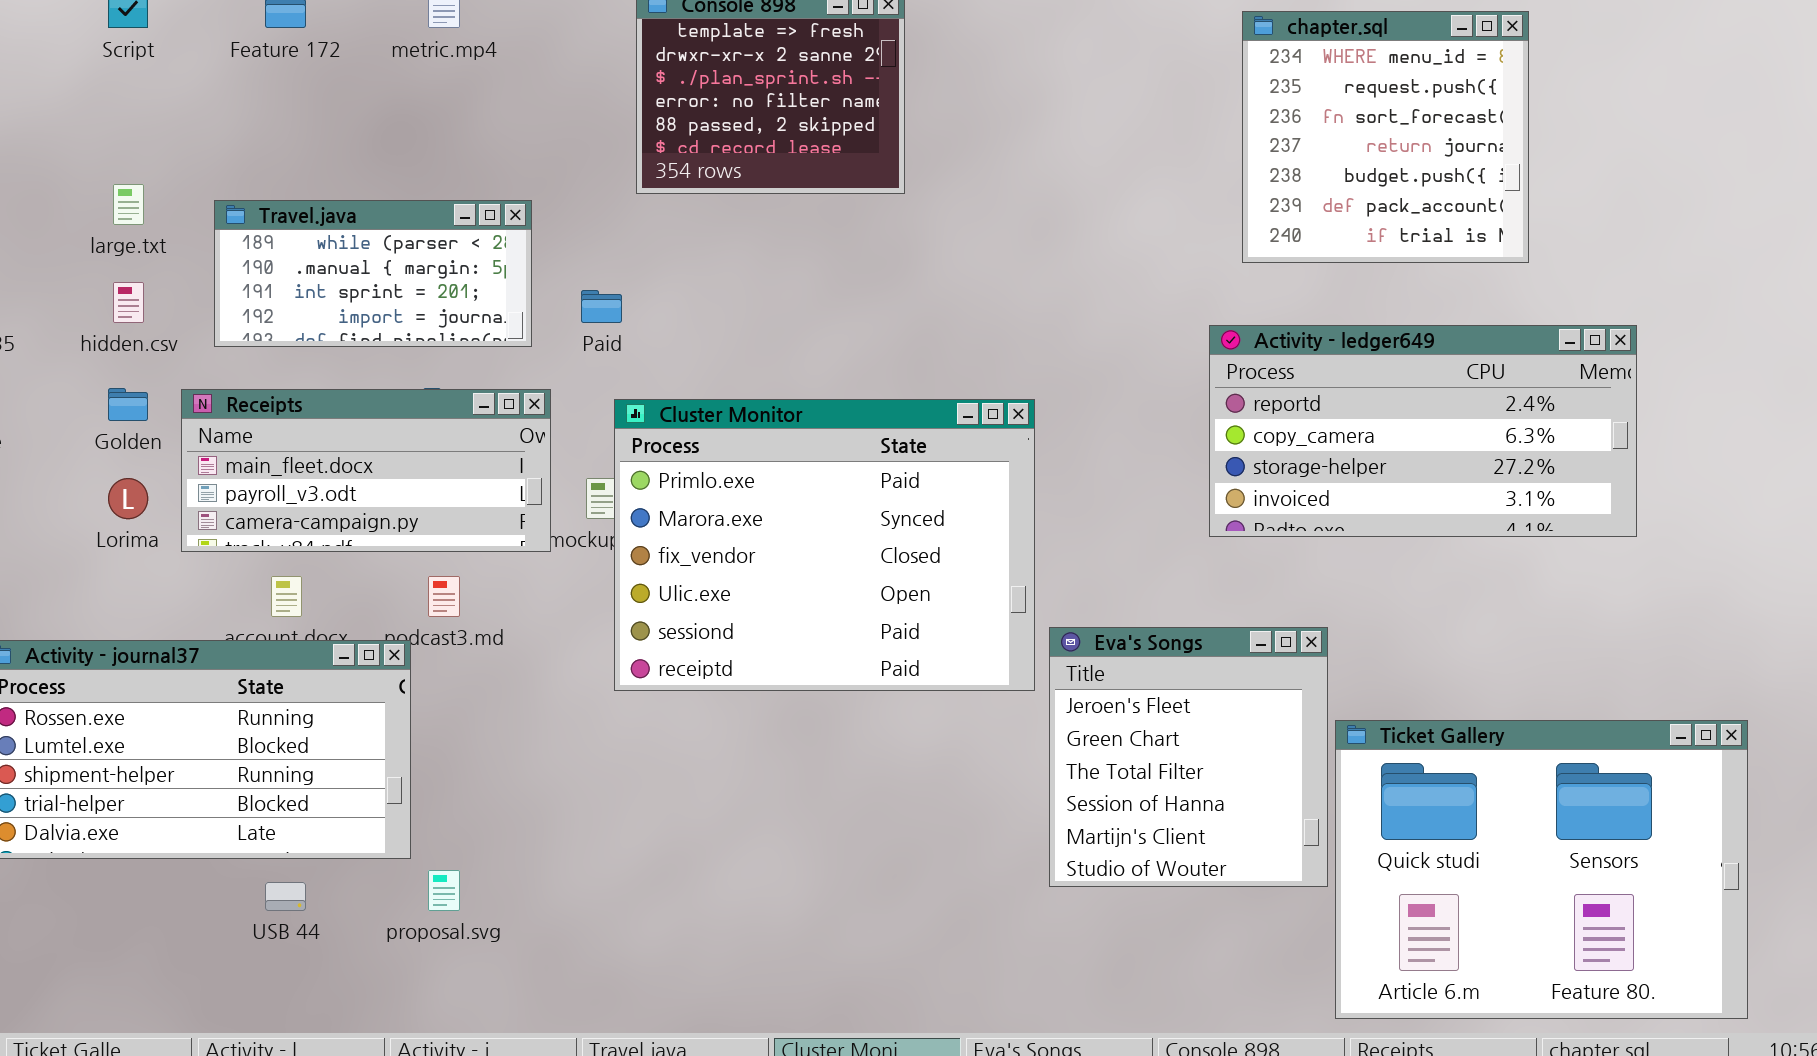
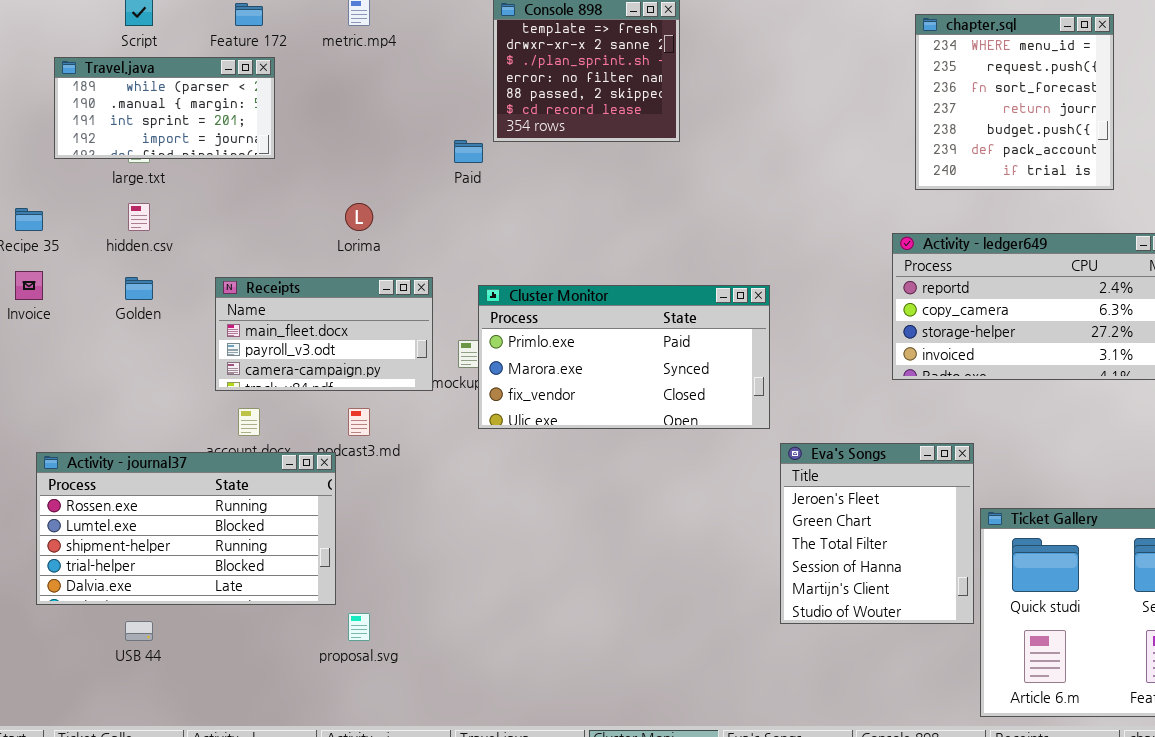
Travel.java: [214,200,532,347] -> [54,57,275,159], moved
Paid: [581,290,622,323] -> [454,140,483,163], moved
Receipts: [181,389,551,552] -> [215,277,433,391], resized
Cluster Monitor: [614,399,1035,691] -> [478,285,770,429], resized
Lorima: [108,478,148,519] -> [345,203,373,231], moved
USB 44: [265,882,306,911] -> [125,621,153,641], moved

